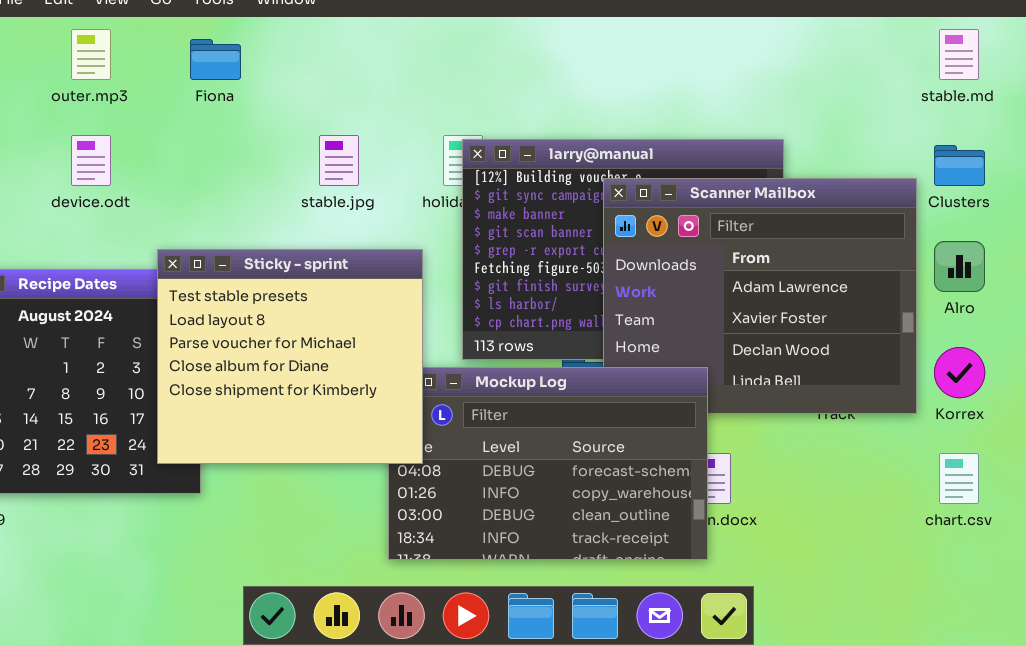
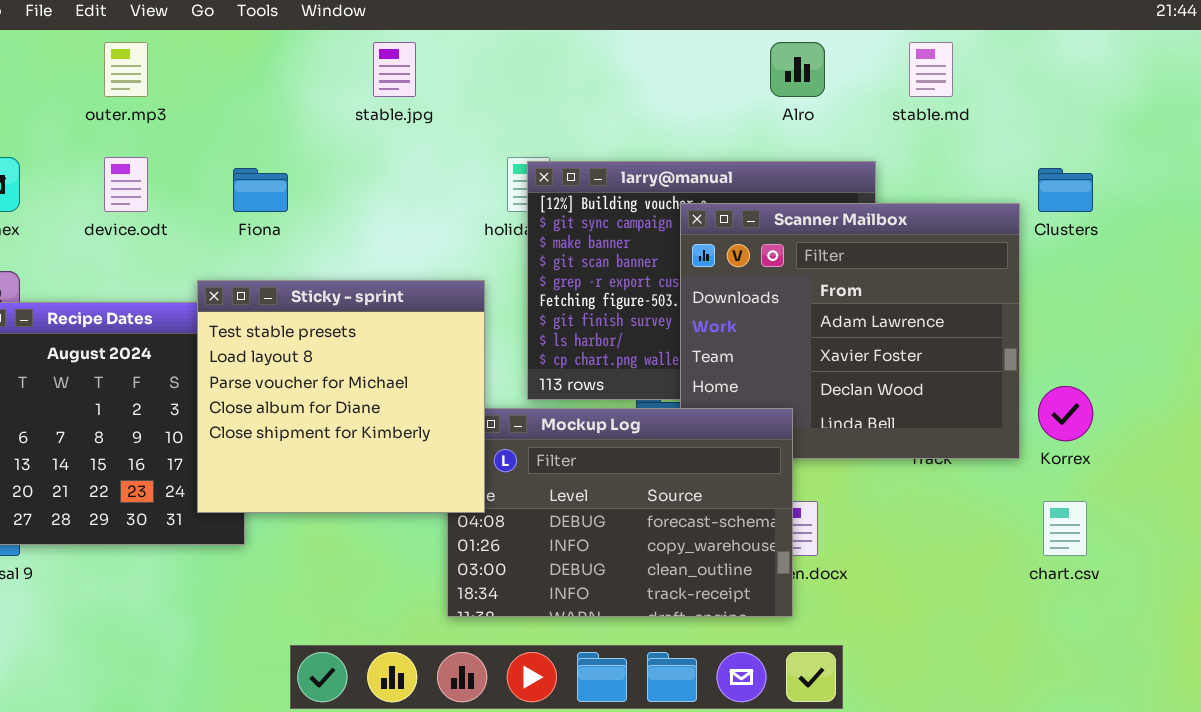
stable.md: [939,29,979,80] -> [909,42,953,97], moved
Fiona: [190,39,241,80] -> [233,168,288,212], moved
stable.jpg: [319,135,359,186] -> [373,42,416,97], moved
Alro: [934,241,985,292] -> [770,42,825,97], moved

